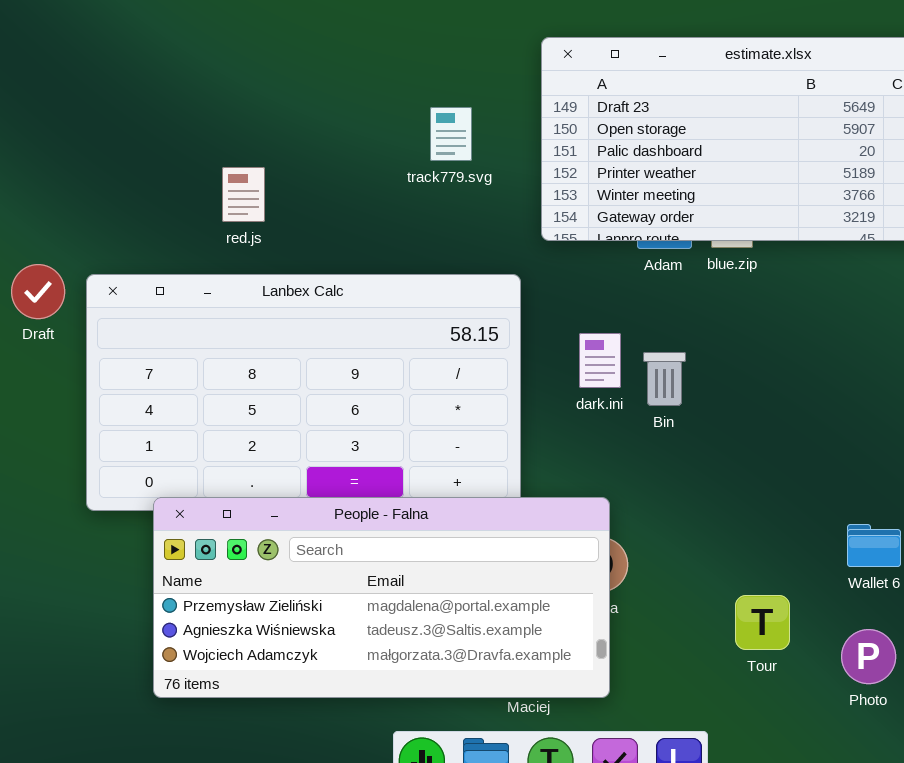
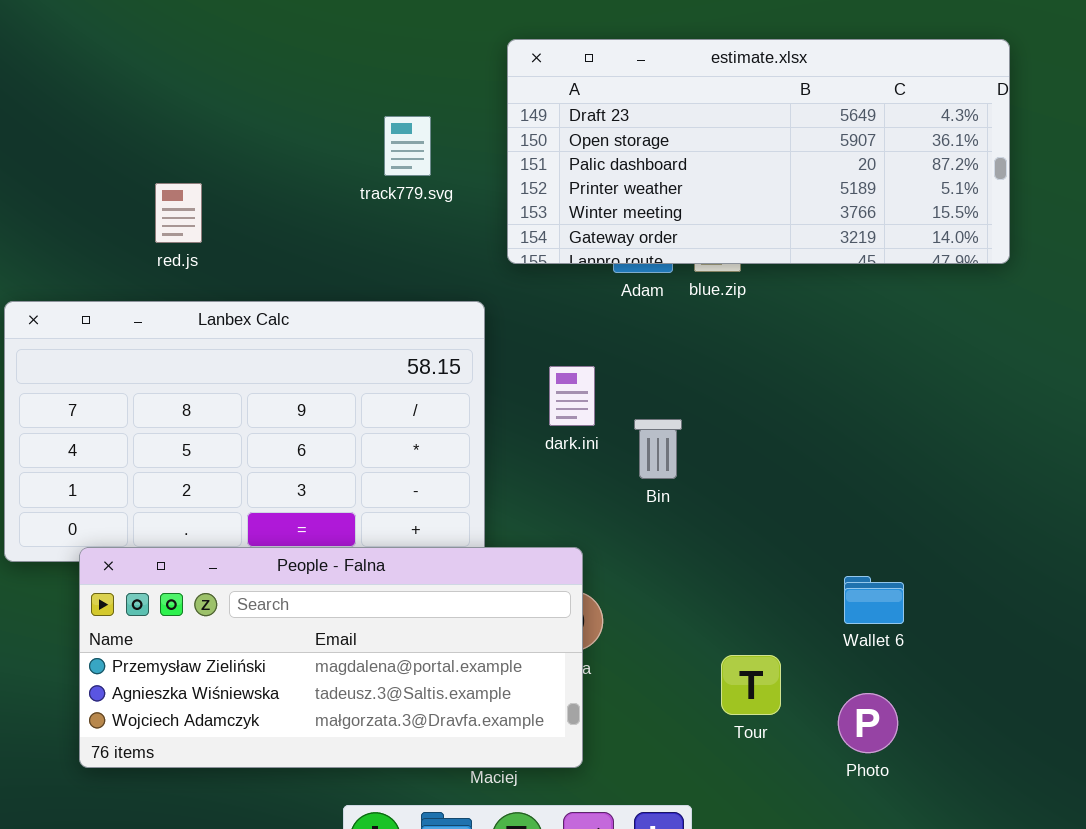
Bin: [643,352,686,406] -> [634,419,682,479], moved

